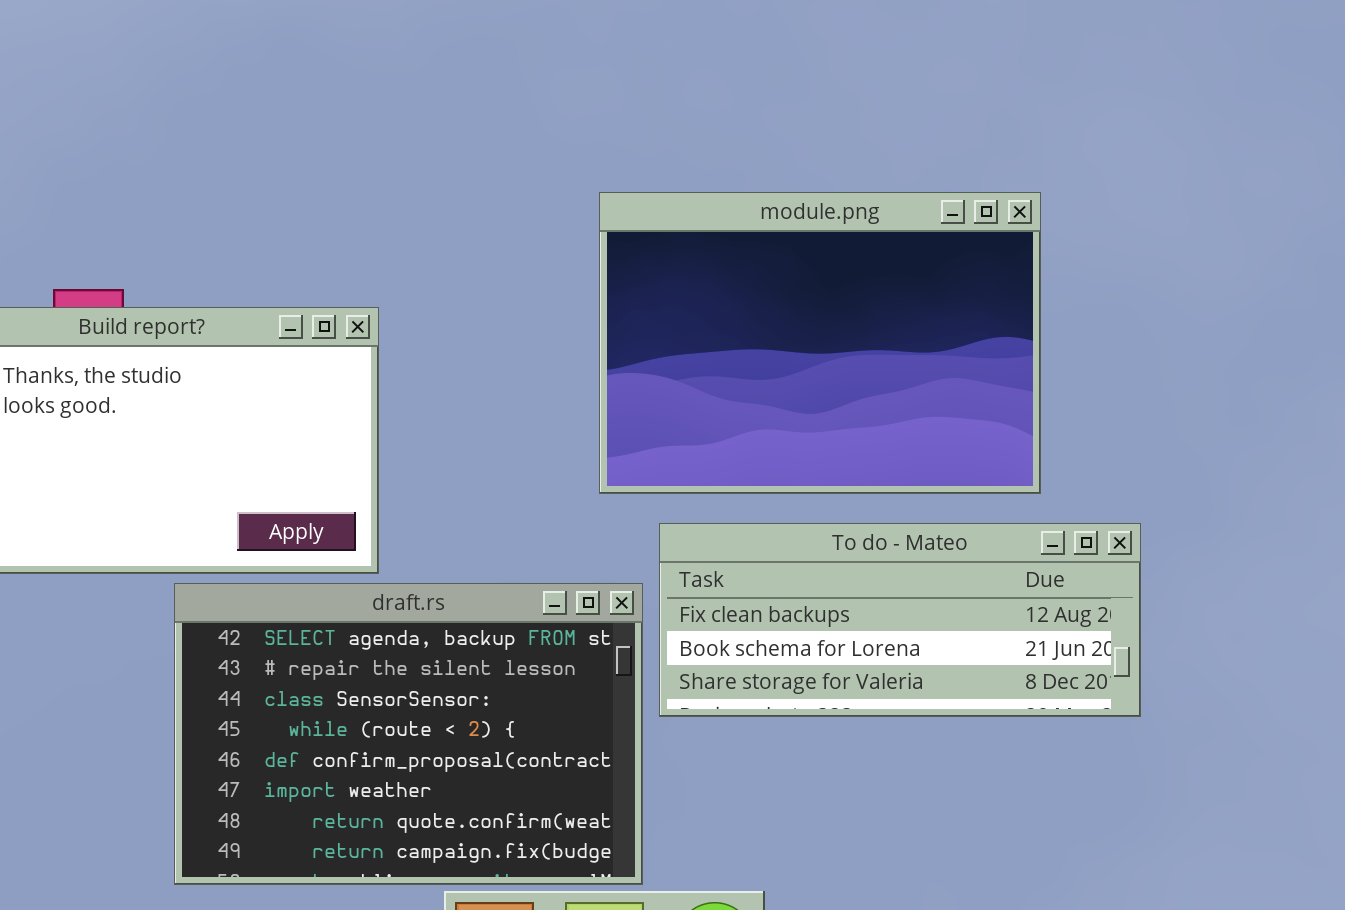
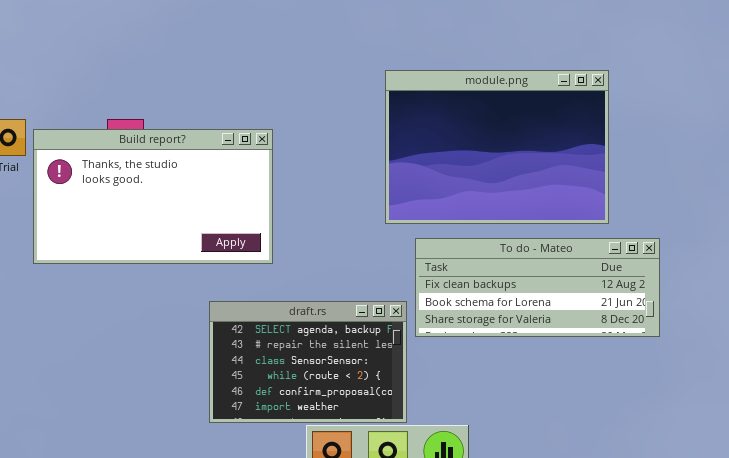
draft.rs: [174,583,643,885] -> [209,301,407,423], resized

